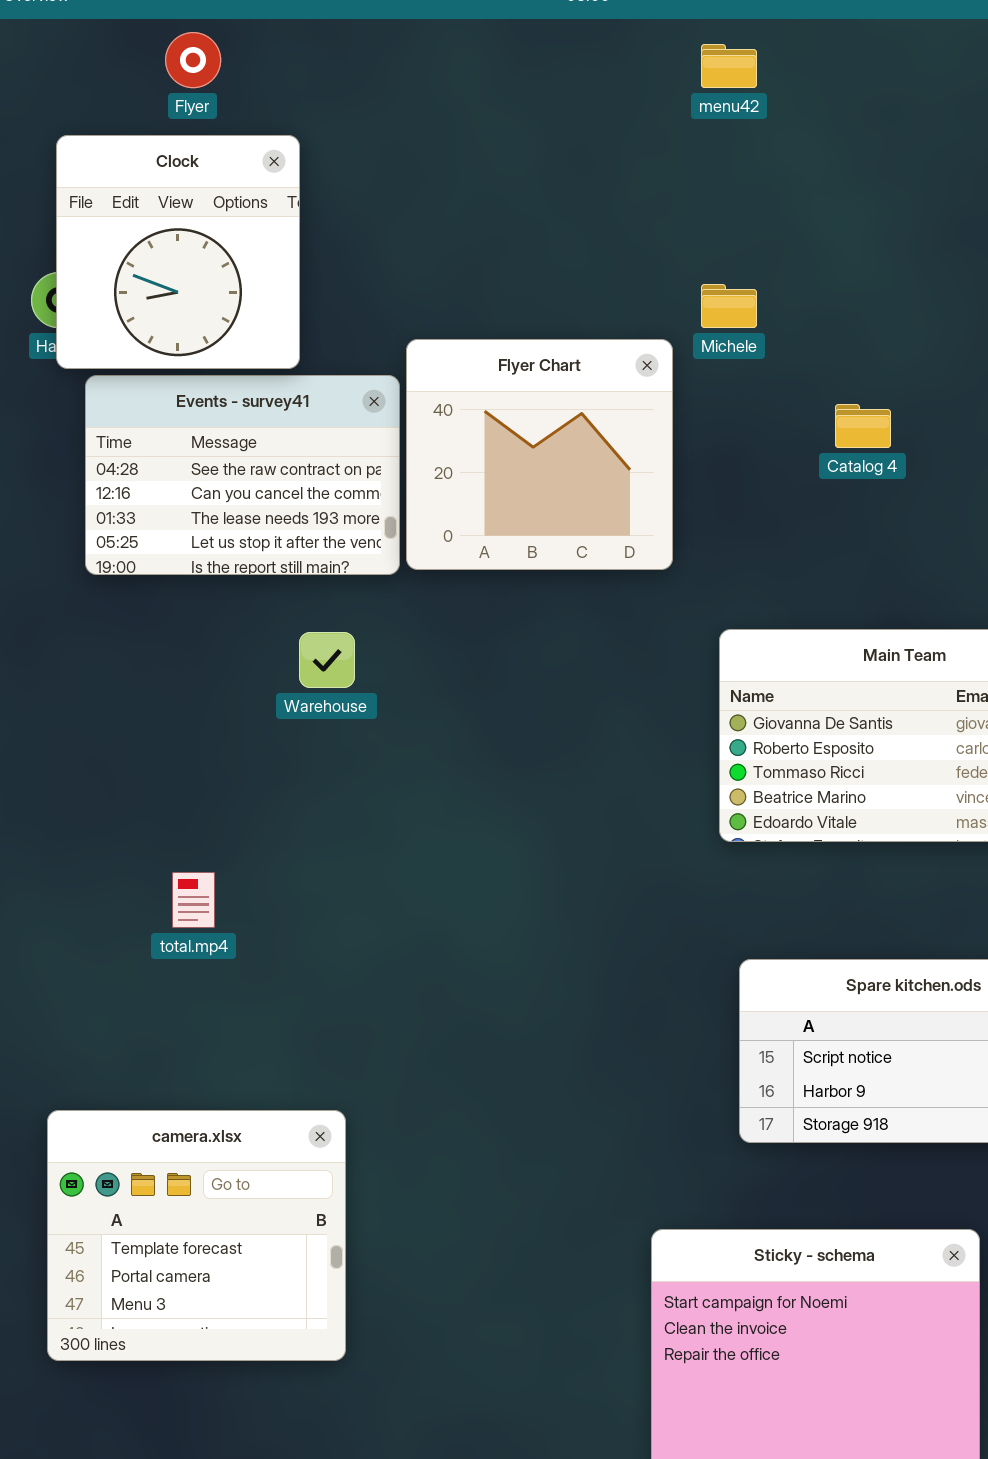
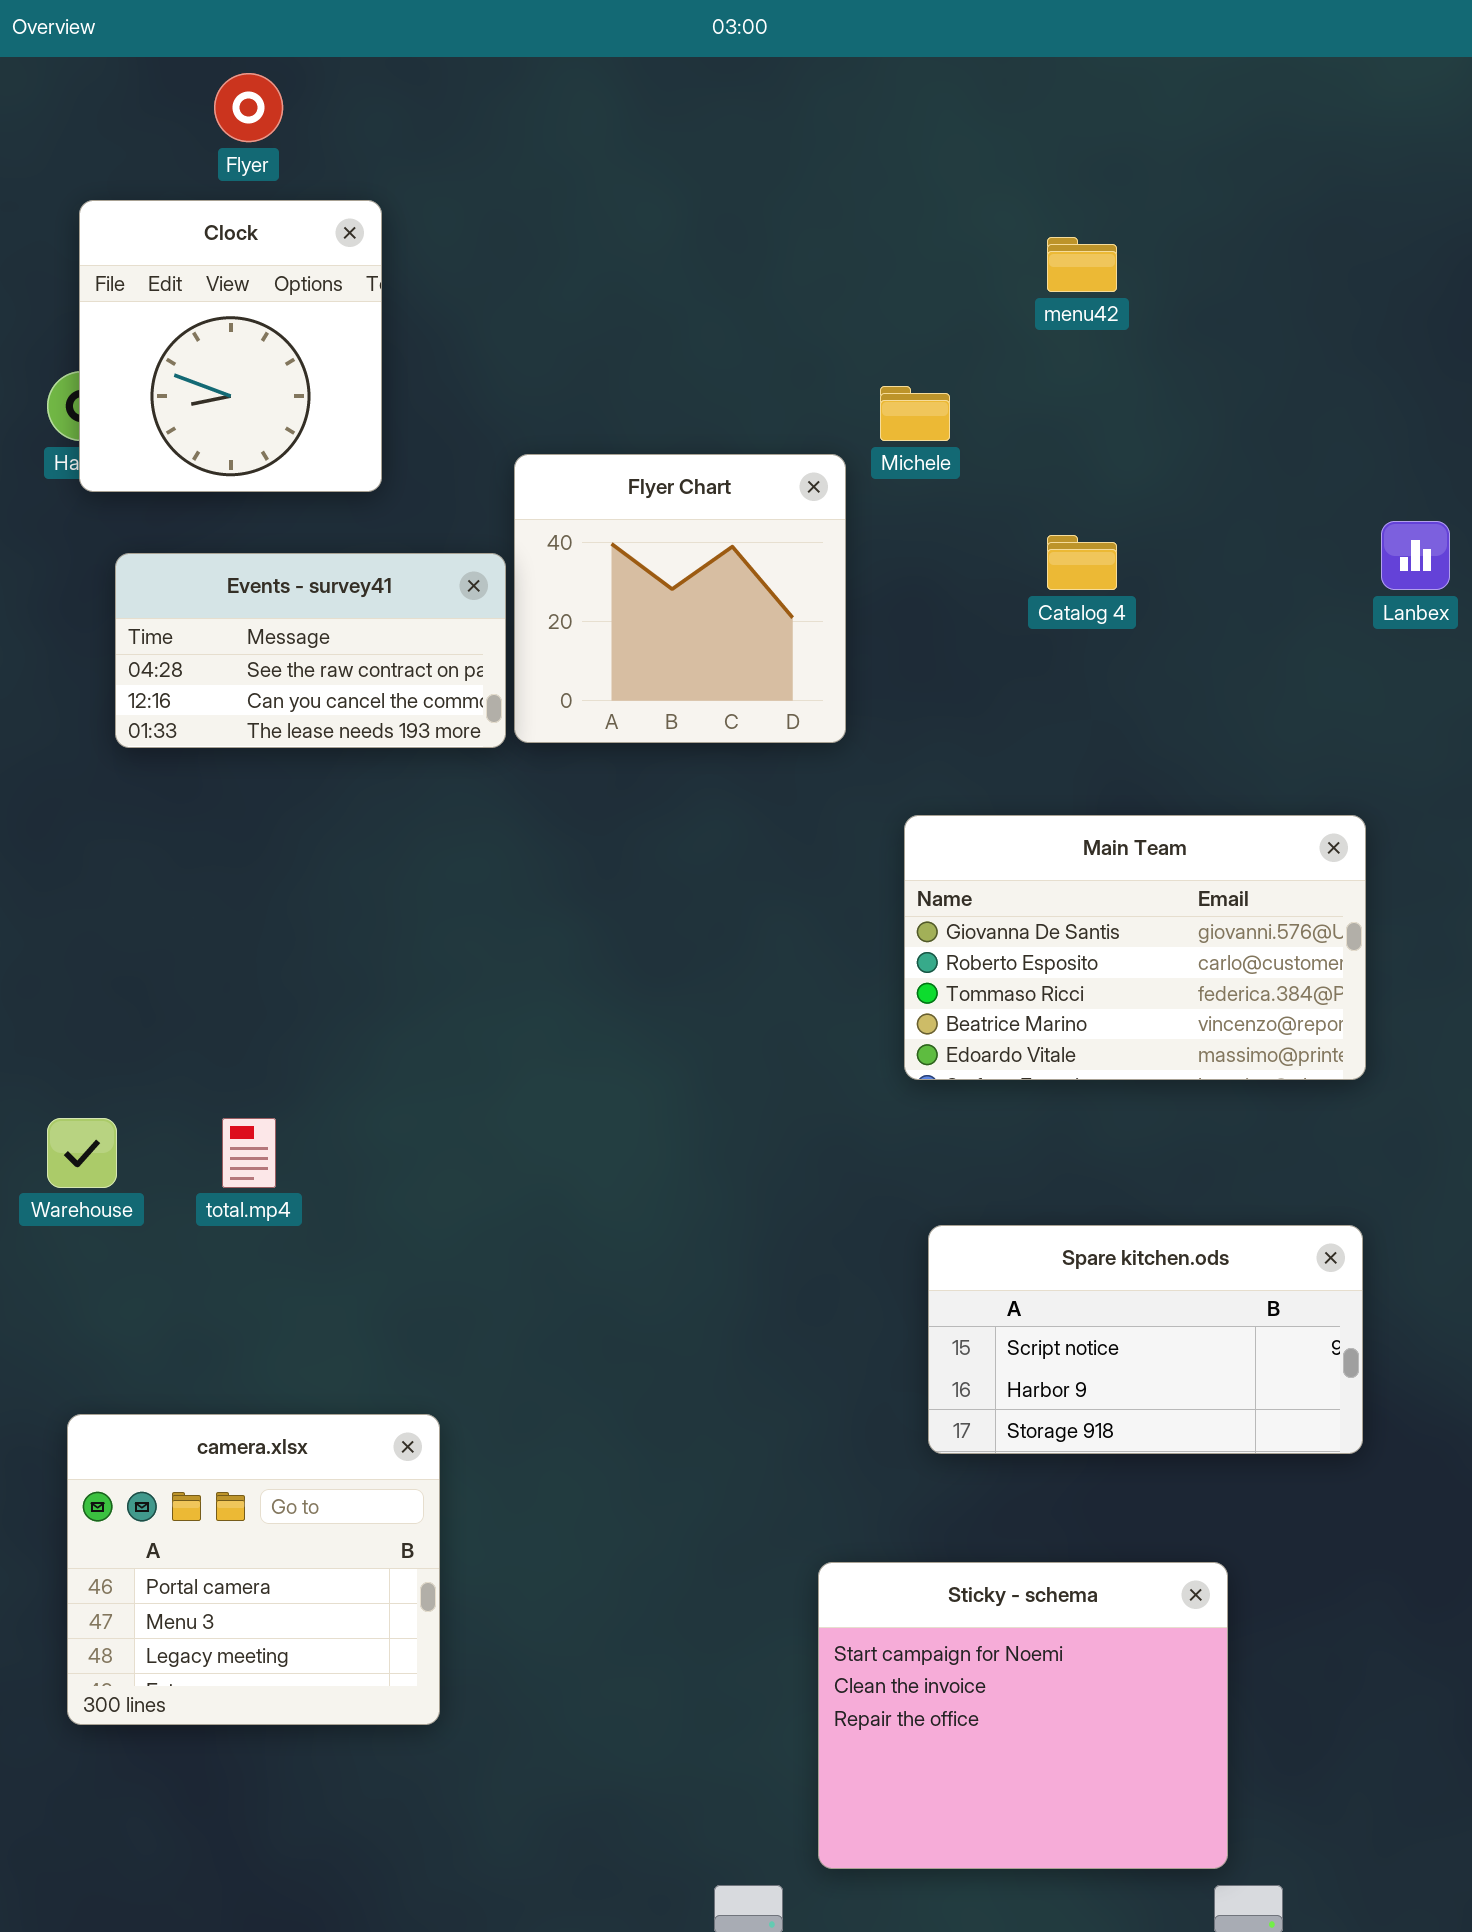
menu42: [701,44,757,88] -> [1047,237,1117,292], moved
Events - survey41: [85,375,400,575] -> [115,553,506,748], resized
Warehouse: [299,632,355,688] -> [47,1118,117,1188], moved
camera.xlsx: [47,1110,346,1361] -> [67,1414,440,1725], scrolled down 1 row

